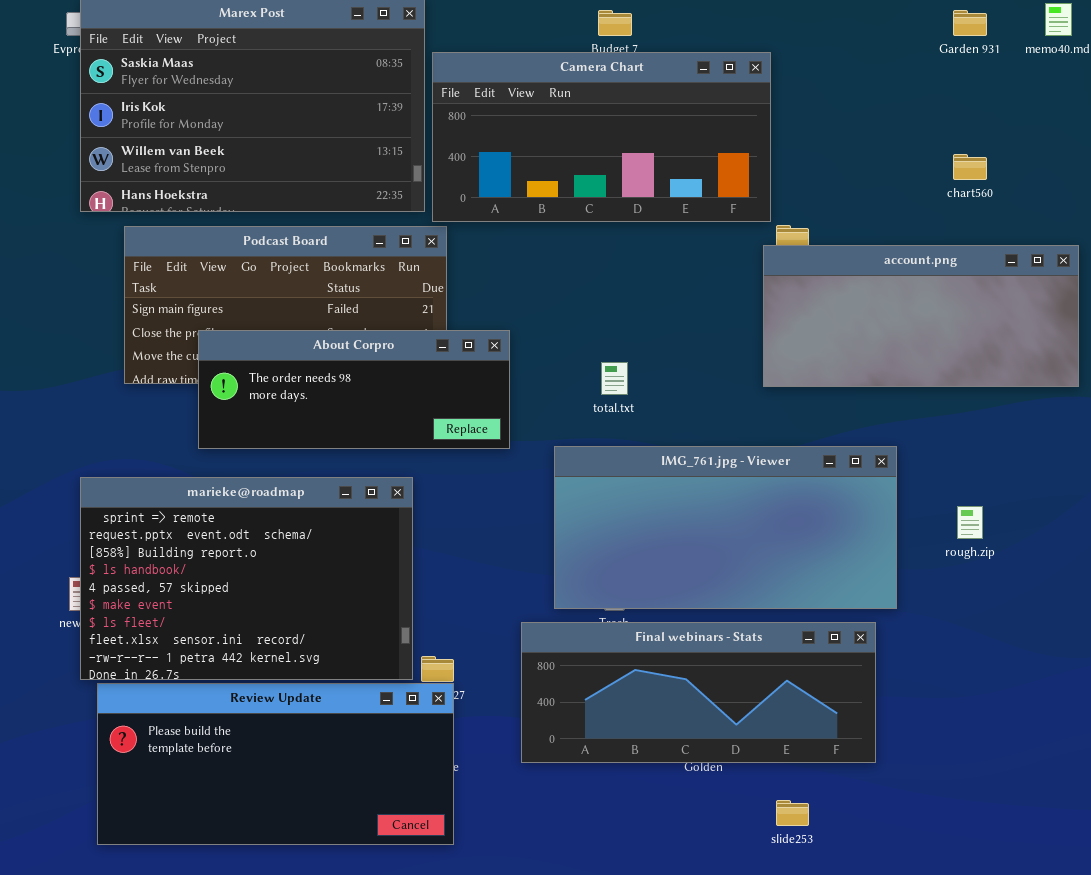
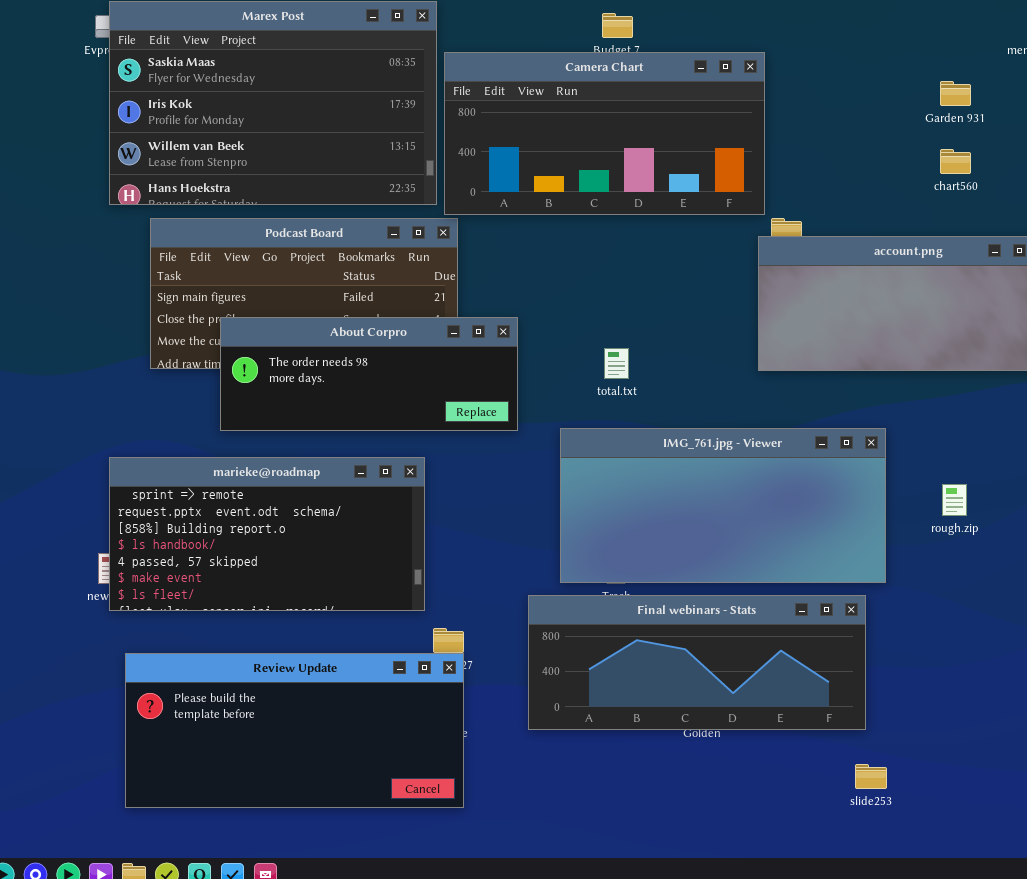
Garden 931: [953,10,987,36] -> [940,81,971,106], moved
marieke@roadmap: [80,477,413,680] -> [109,457,425,611], resized
slide253: [776,800,809,826] -> [855,764,887,789], moved

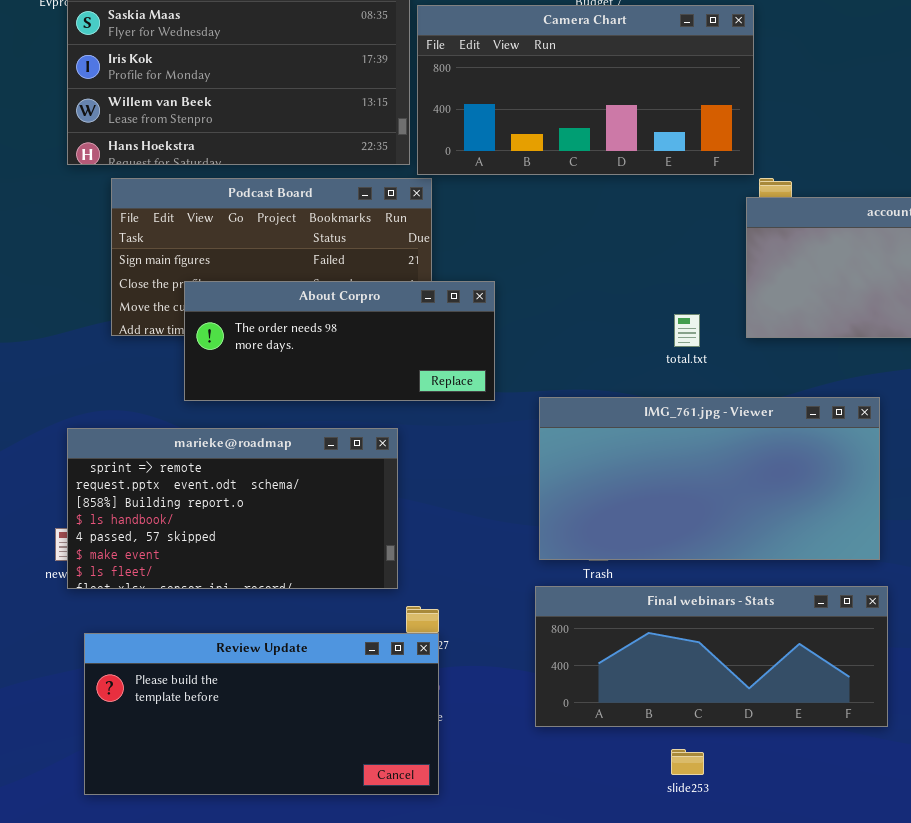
total.txt: [604,348,629,379] -> [674,314,700,347], moved
Final webinars - Stats: [528,595,866,730] -> [535,586,888,727], moved
slide253: [855,764,887,789] -> [671,749,704,775], moved

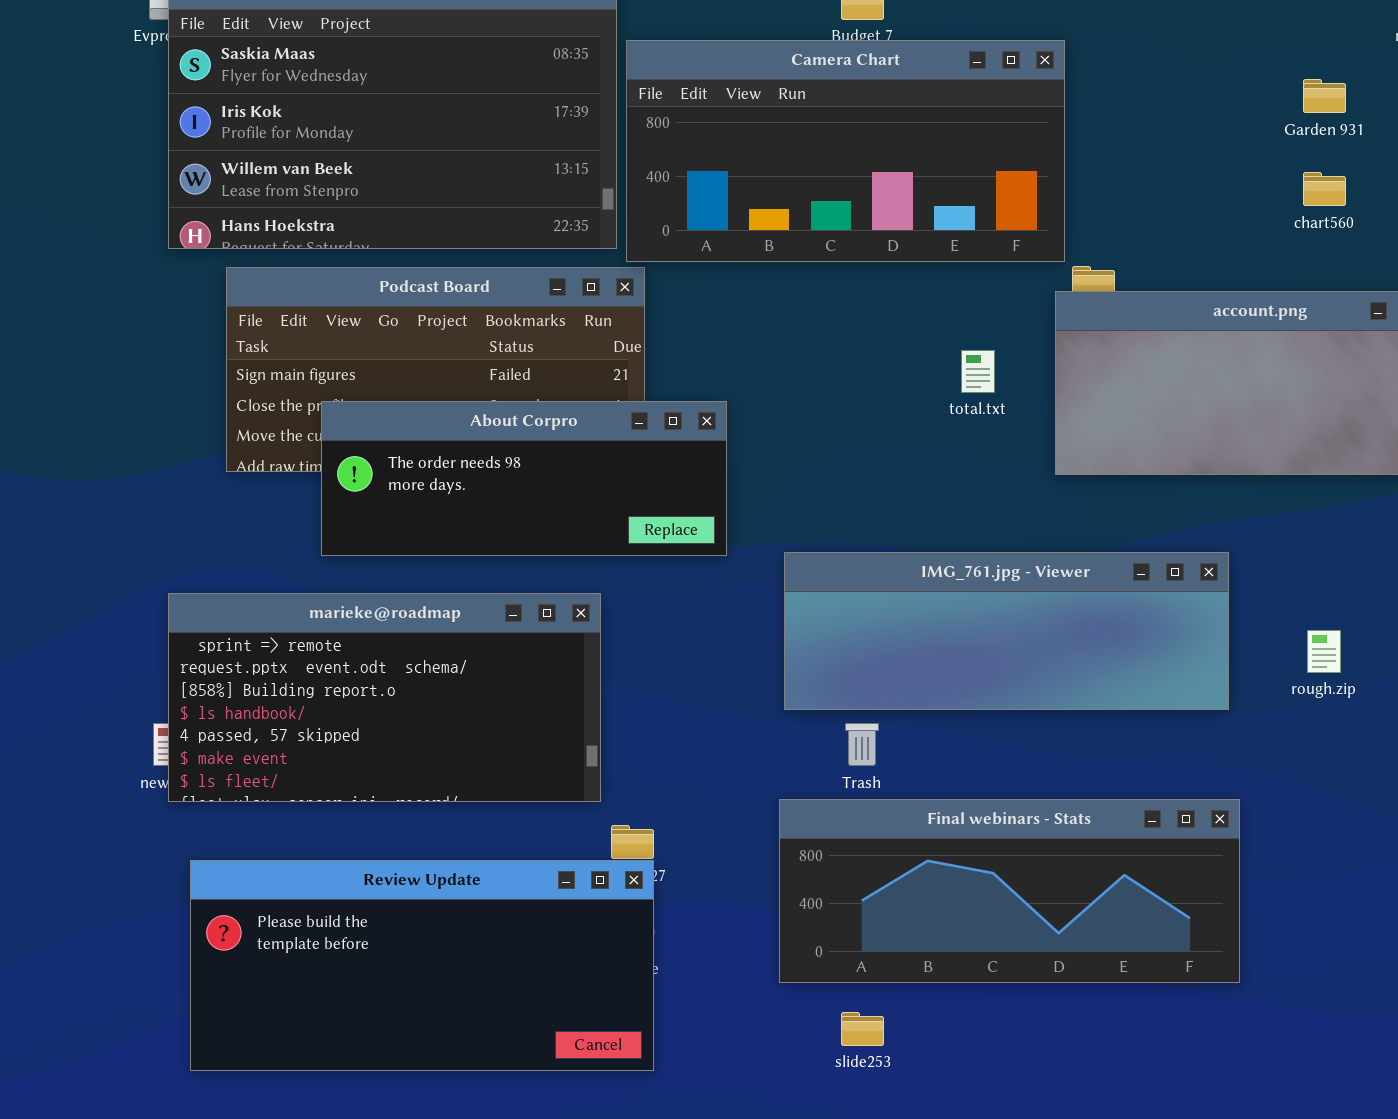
total.txt: [674,314,700,347] -> [961,350,995,393], moved
IMG_761.jpg - Viewer: [539,397,880,560] -> [784,552,1229,710], resized
slide253: [671,749,704,775] -> [841,1012,884,1046], moved

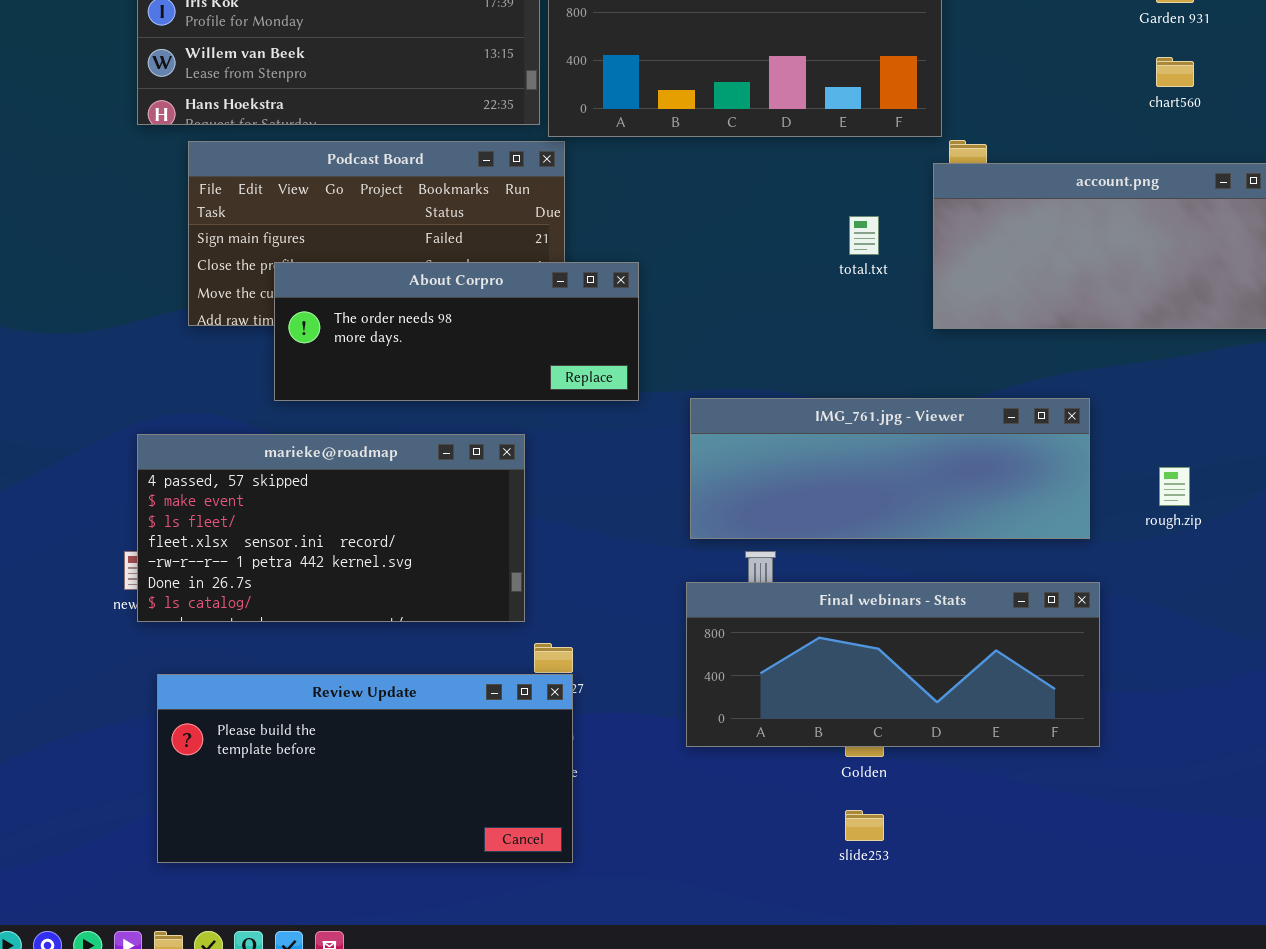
marieke@roadmap: [168,593,601,802] -> [137,434,525,622], scrolled down 4 rows
Final webinars - Stats: [779,799,1240,983] -> [686,582,1100,747], moved
slide253: [841,1012,884,1046] -> [845,810,884,841], moved

